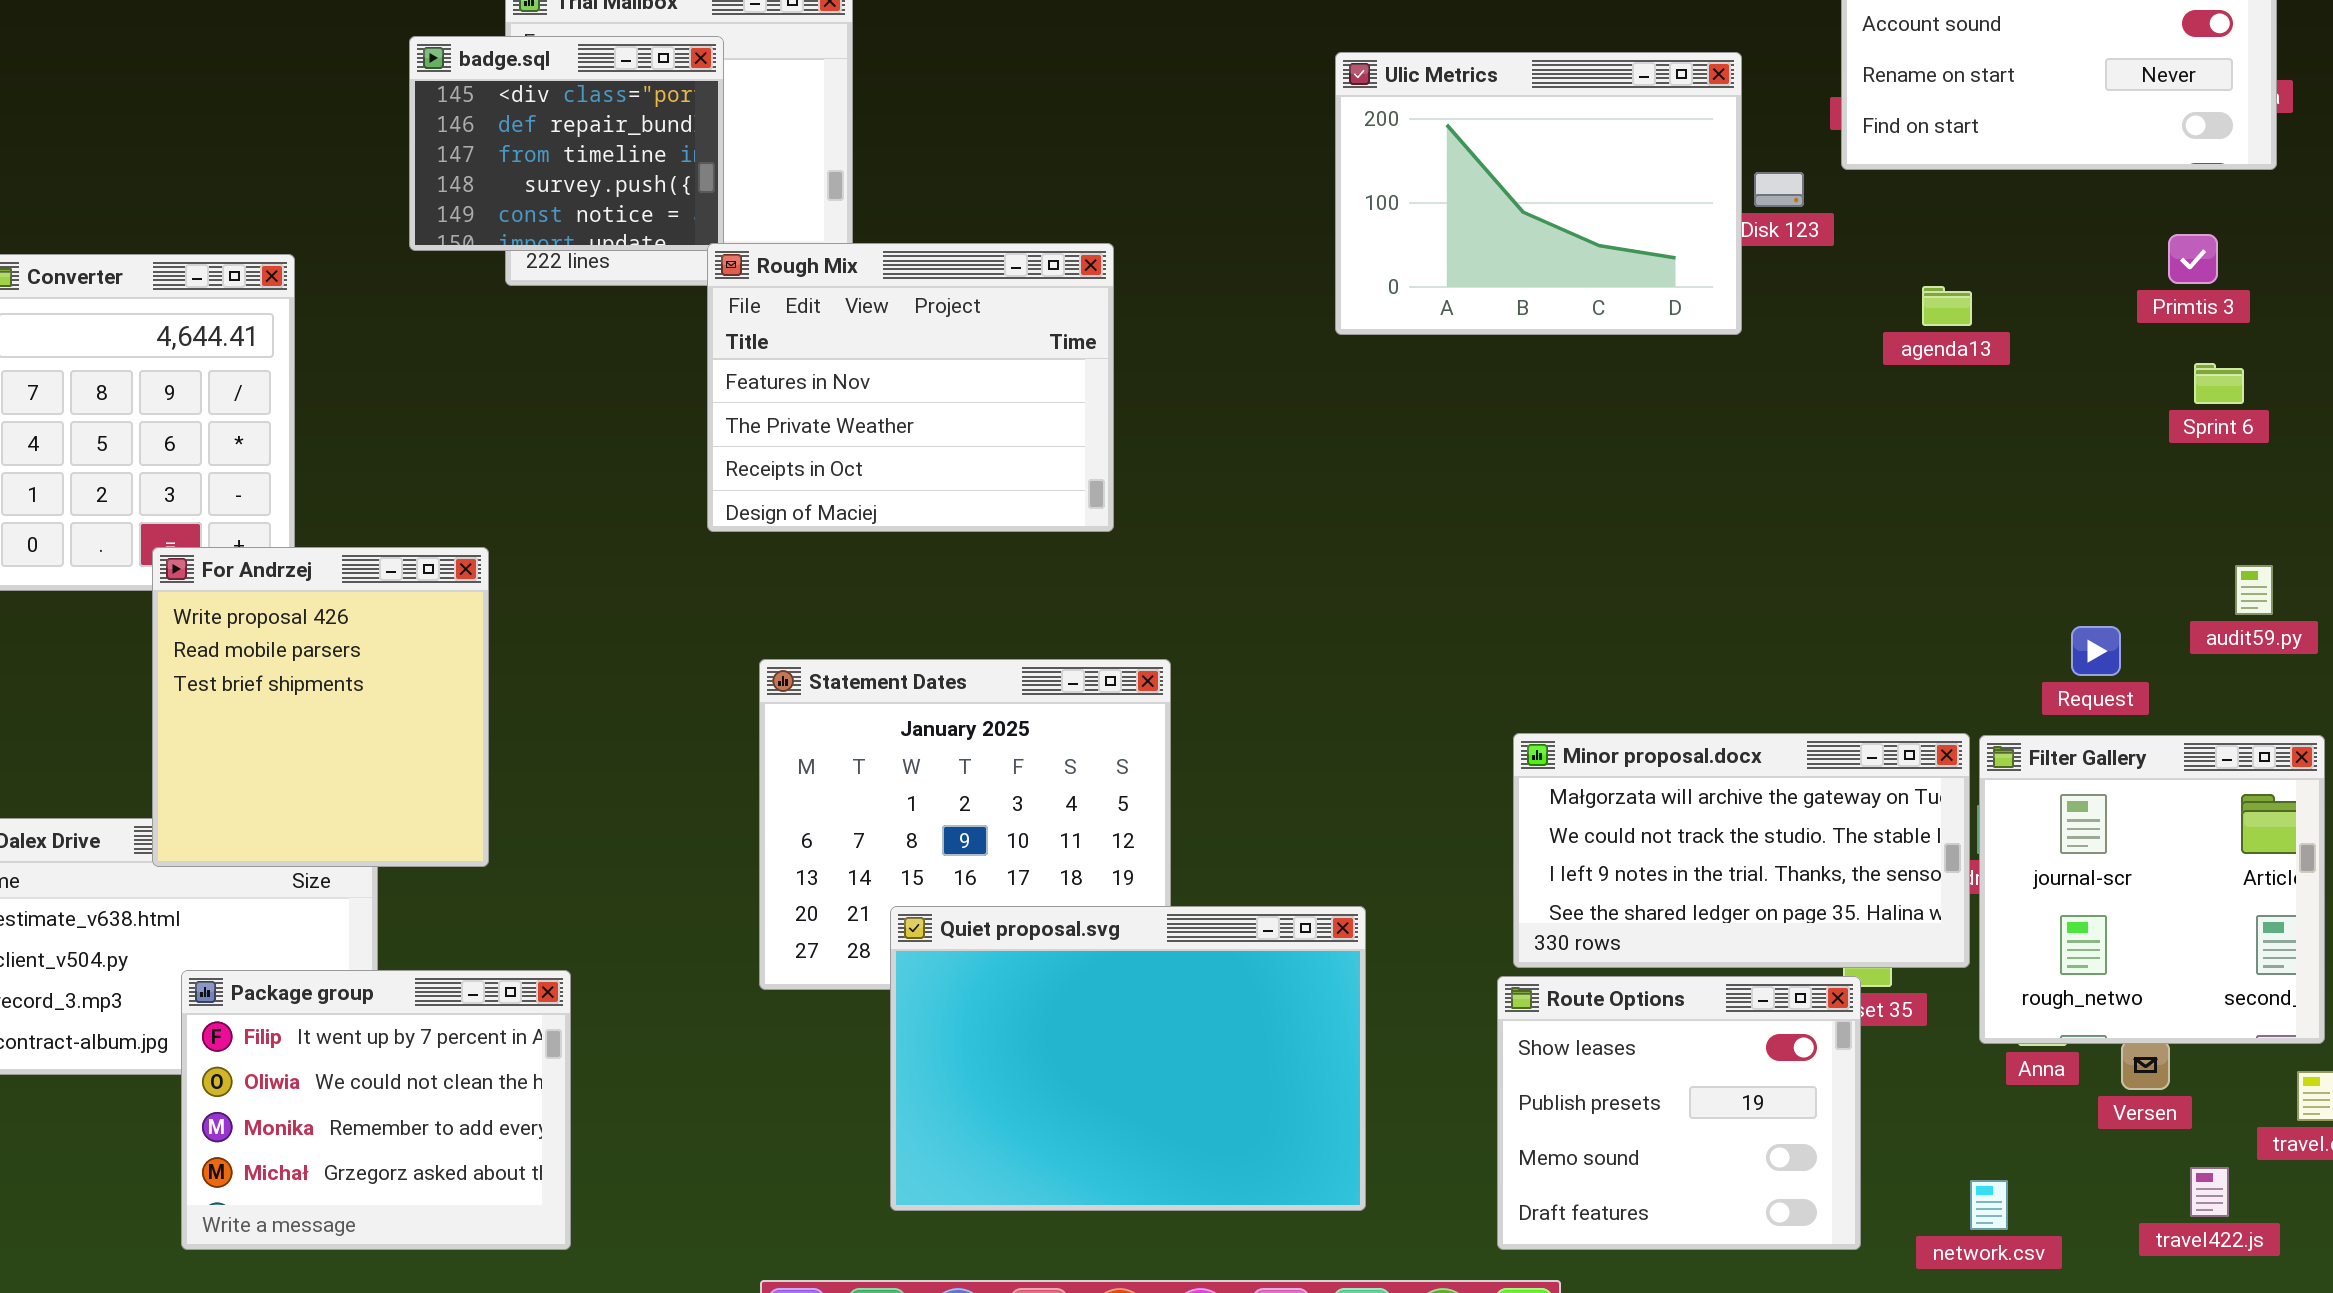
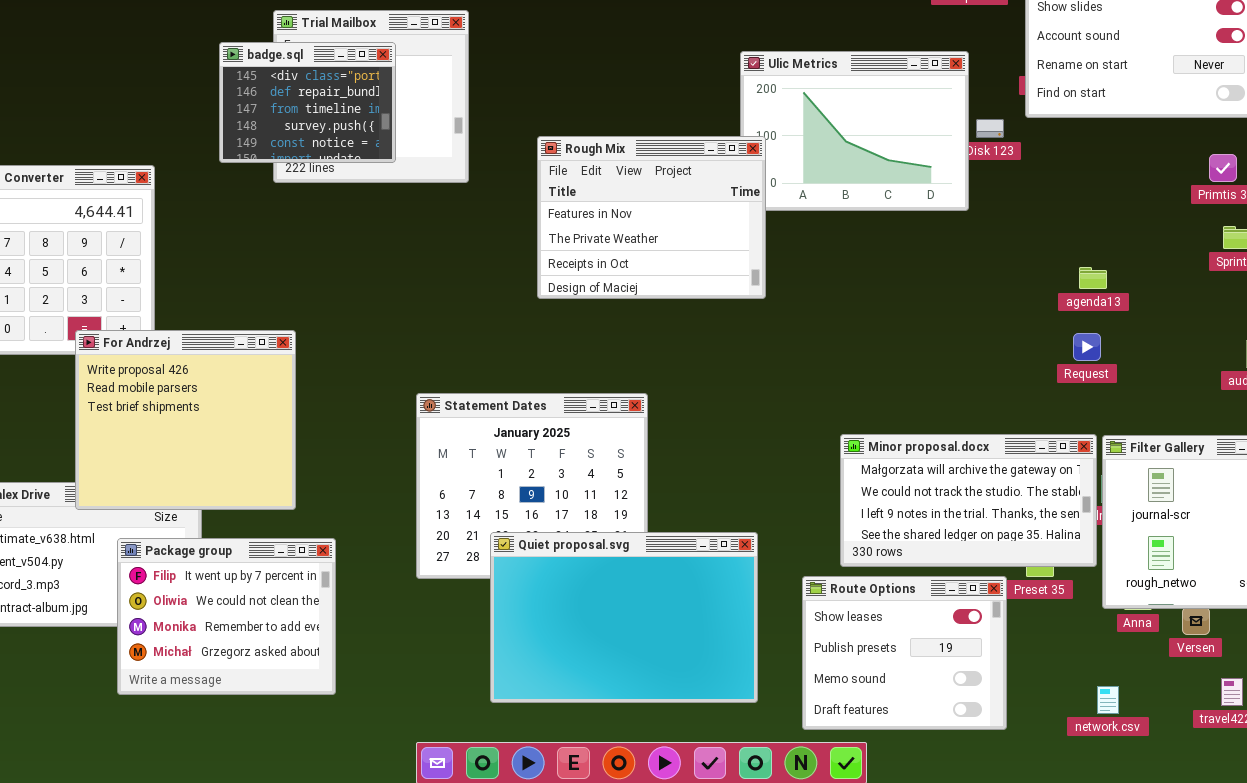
Rough Mix: [707,243,1114,532] -> [537,136,766,299], moved
agenda13: [1922,286,1972,326] -> [1079,267,1107,289], moved
For Andrzej: [152,547,489,867] -> [75,330,296,510], resized
Request: [2071,626,2121,676] -> [1073,333,1101,361], moved
Package group: [181,970,571,1250] -> [117,538,336,695], moved
Route Options: [1497,976,1861,1250] -> [802,576,1007,730], moved

